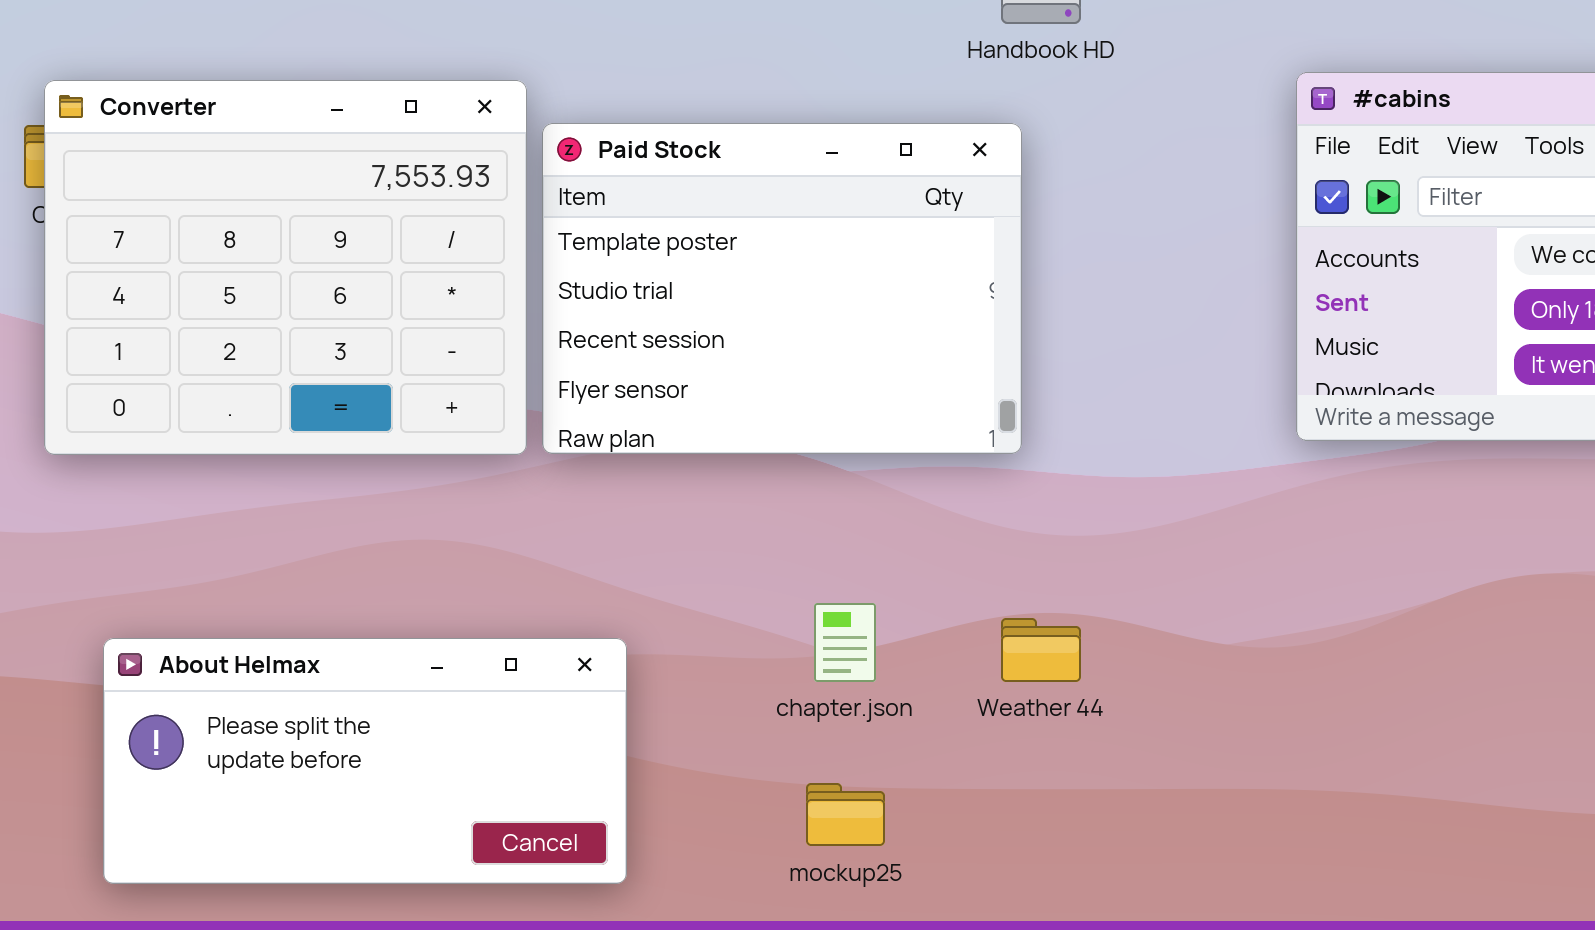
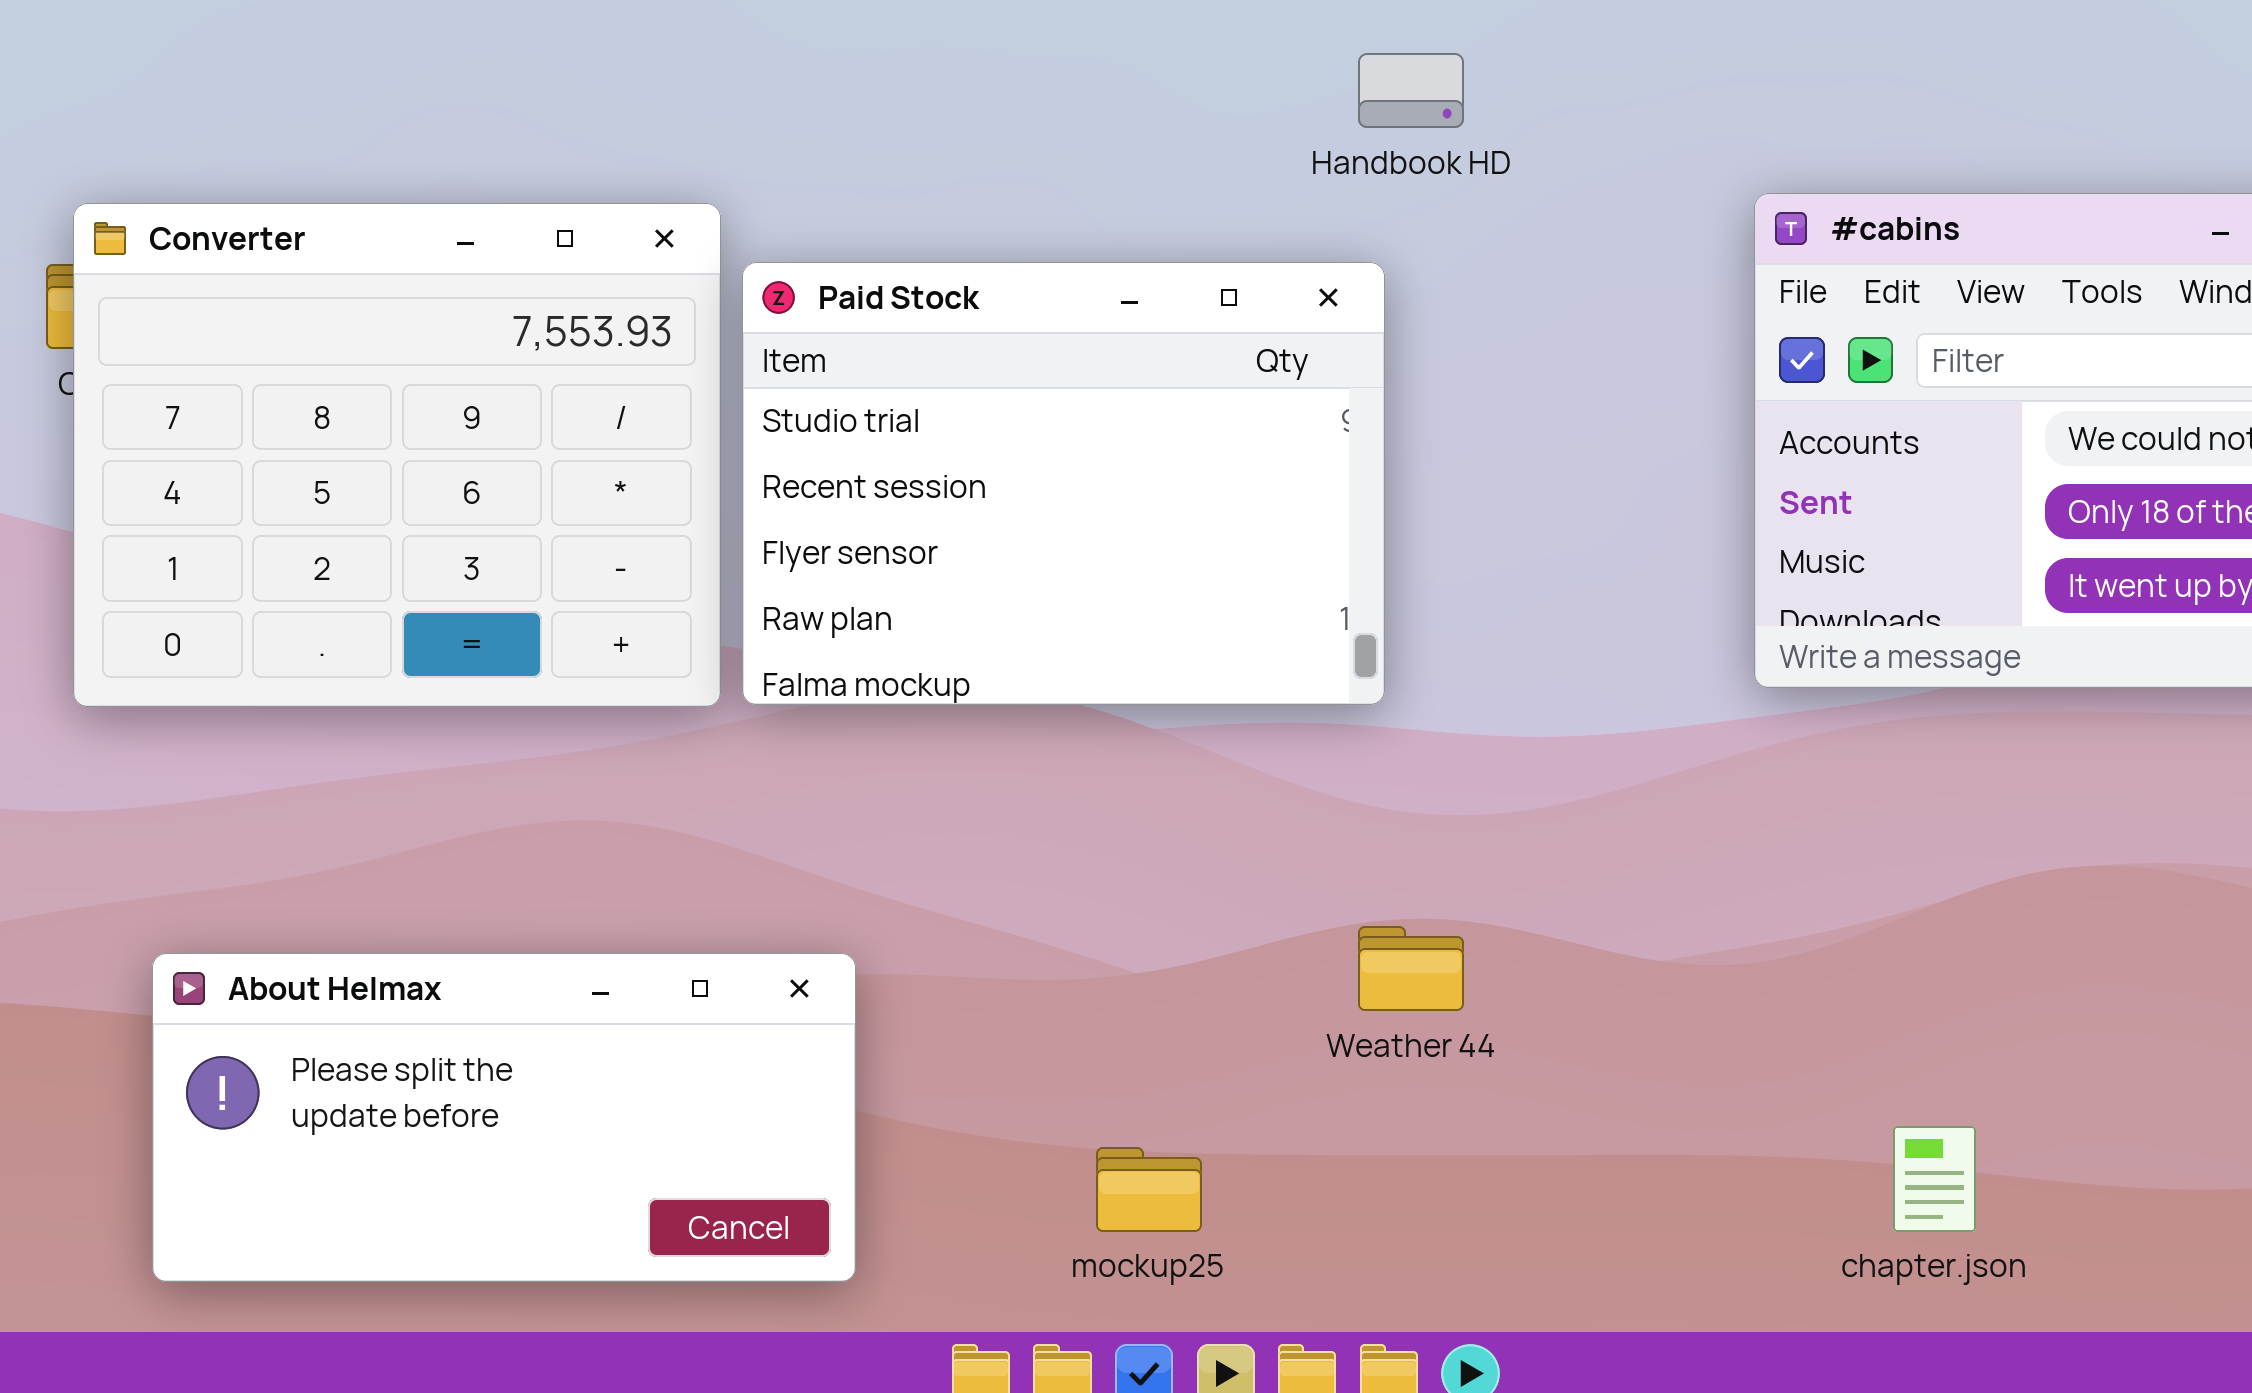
Paid Stock: [542,123,1022,454] -> [742,262,1385,705], scrolled down 1 row
chapter.json: [814,603,876,682] -> [1893,1126,1976,1232], moved

